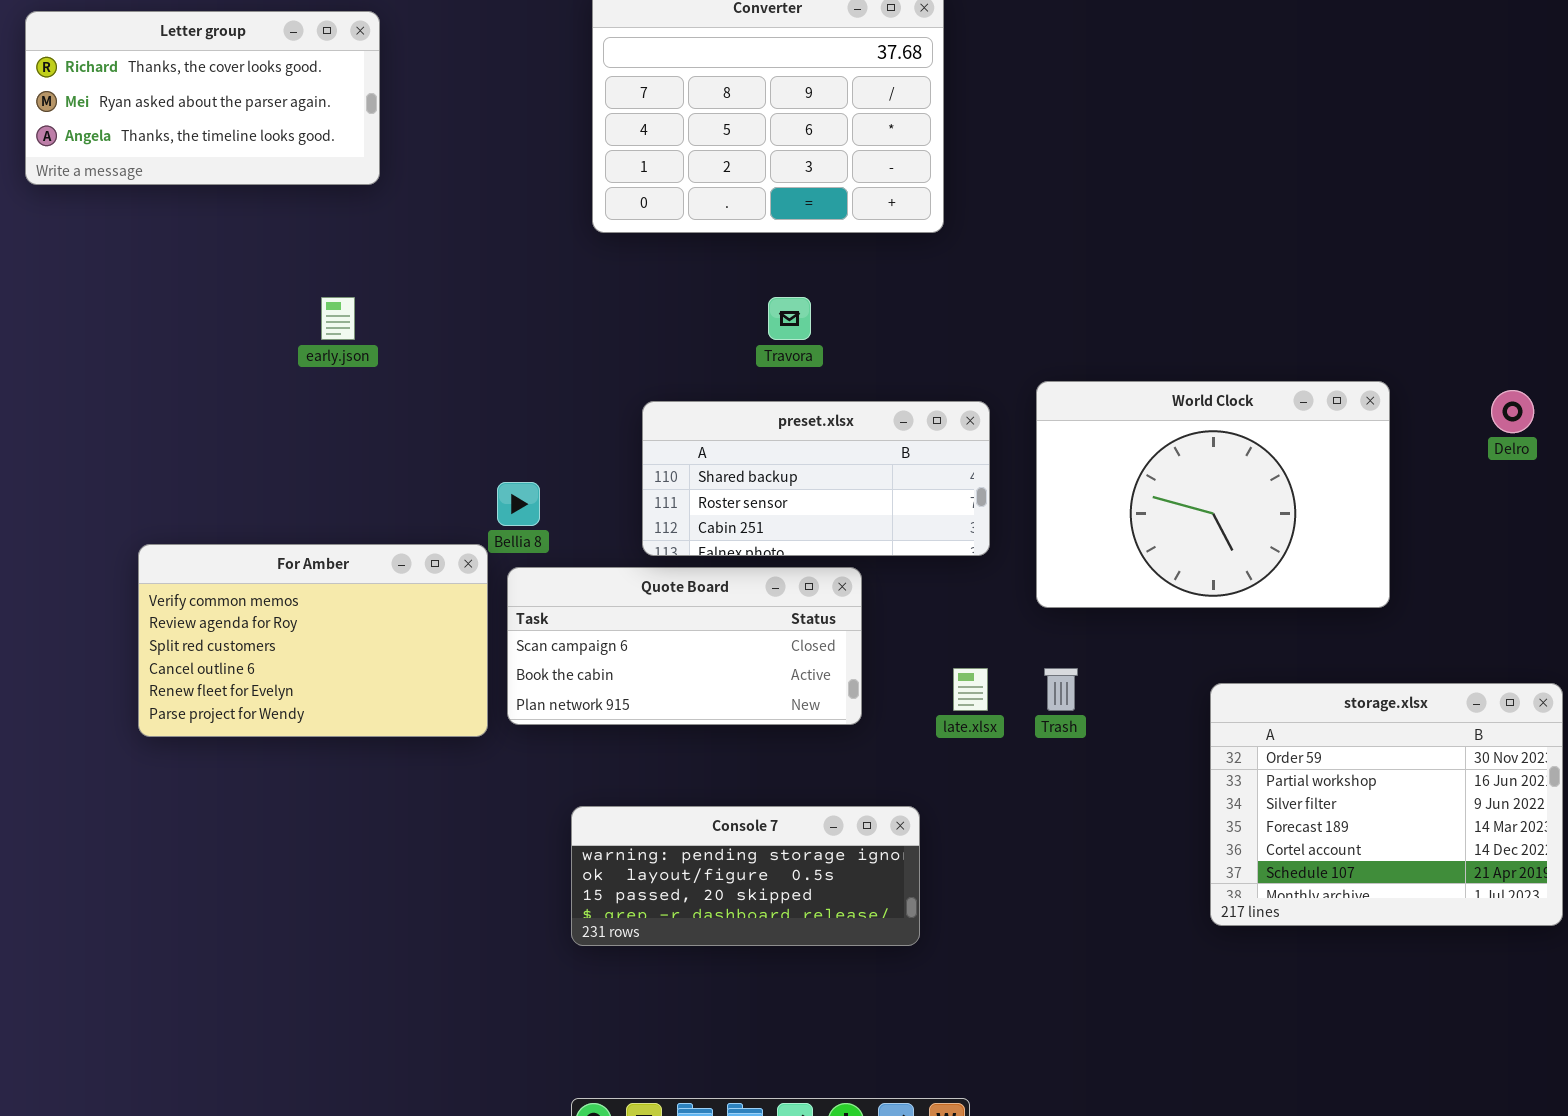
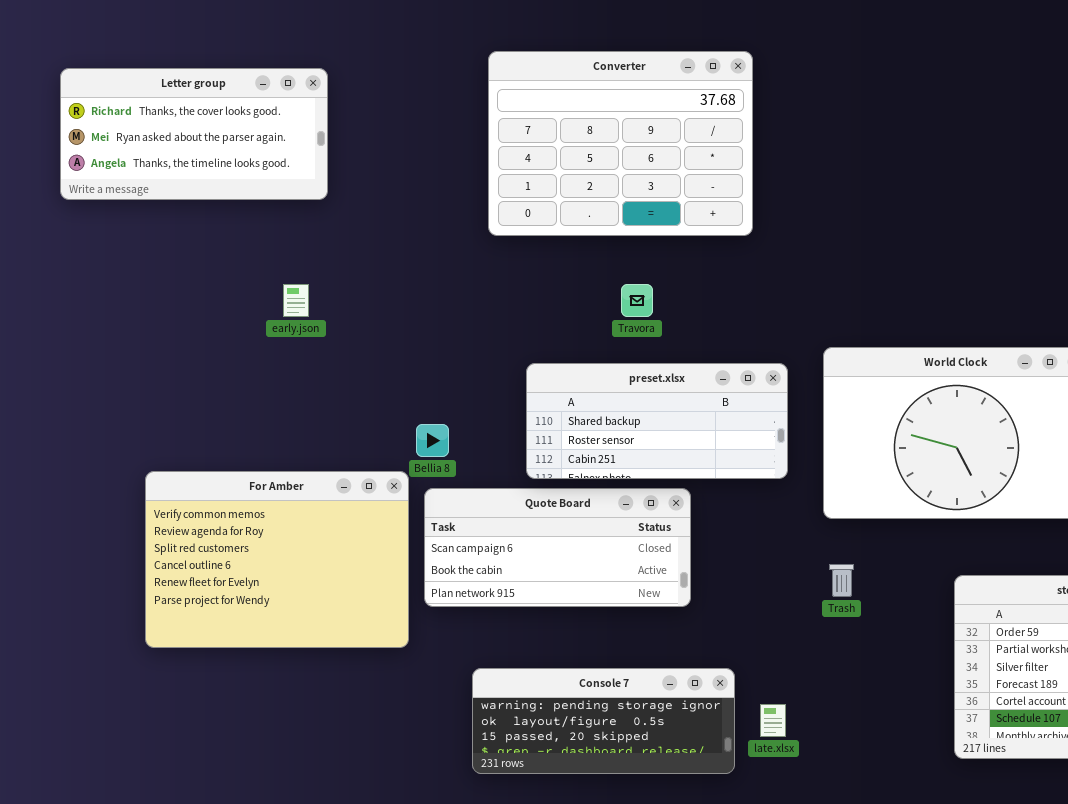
For Amber: [138,544,488,737] -> [145,471,409,648], resized
late.xlsx: [953,668,988,711] -> [760,704,786,737], moved

